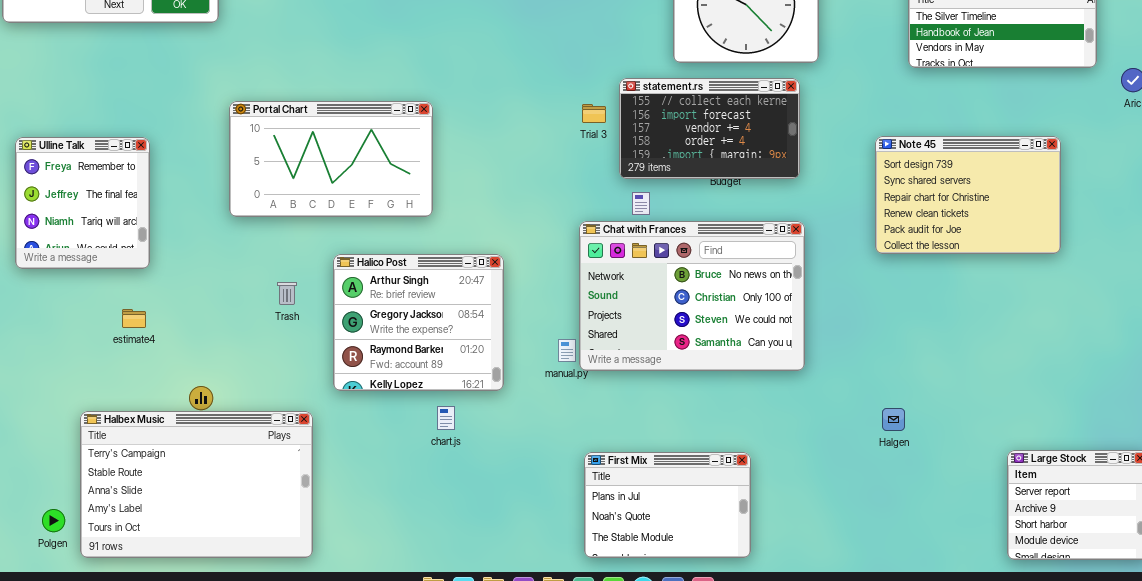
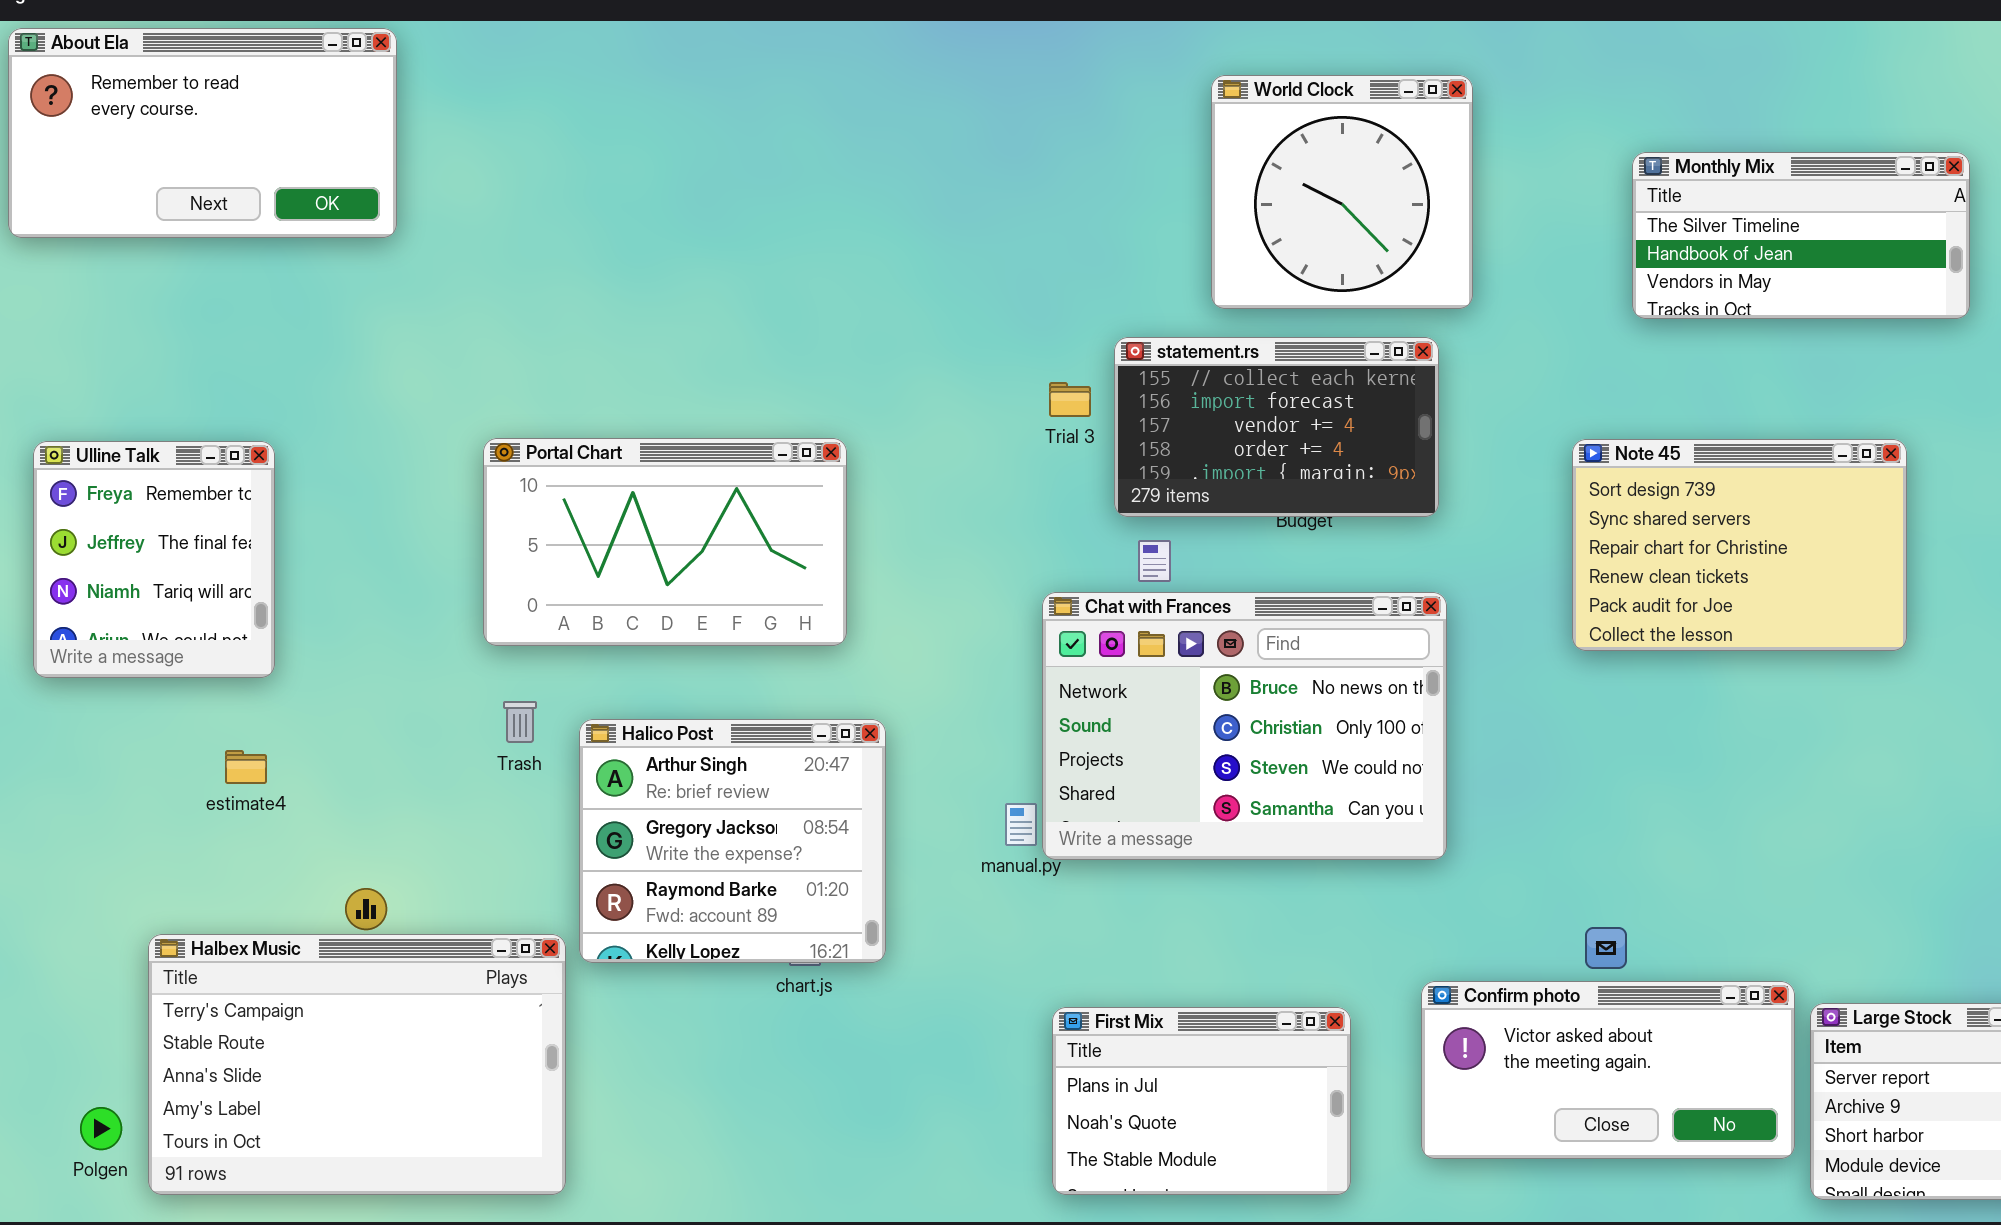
Portal Chart: [229,101,433,217] -> [483,438,847,646], moved
Halico Post: [333,254,504,391] -> [579,719,886,963], moved
Confirm photo: none -> [1421,981,1795,1159], opened

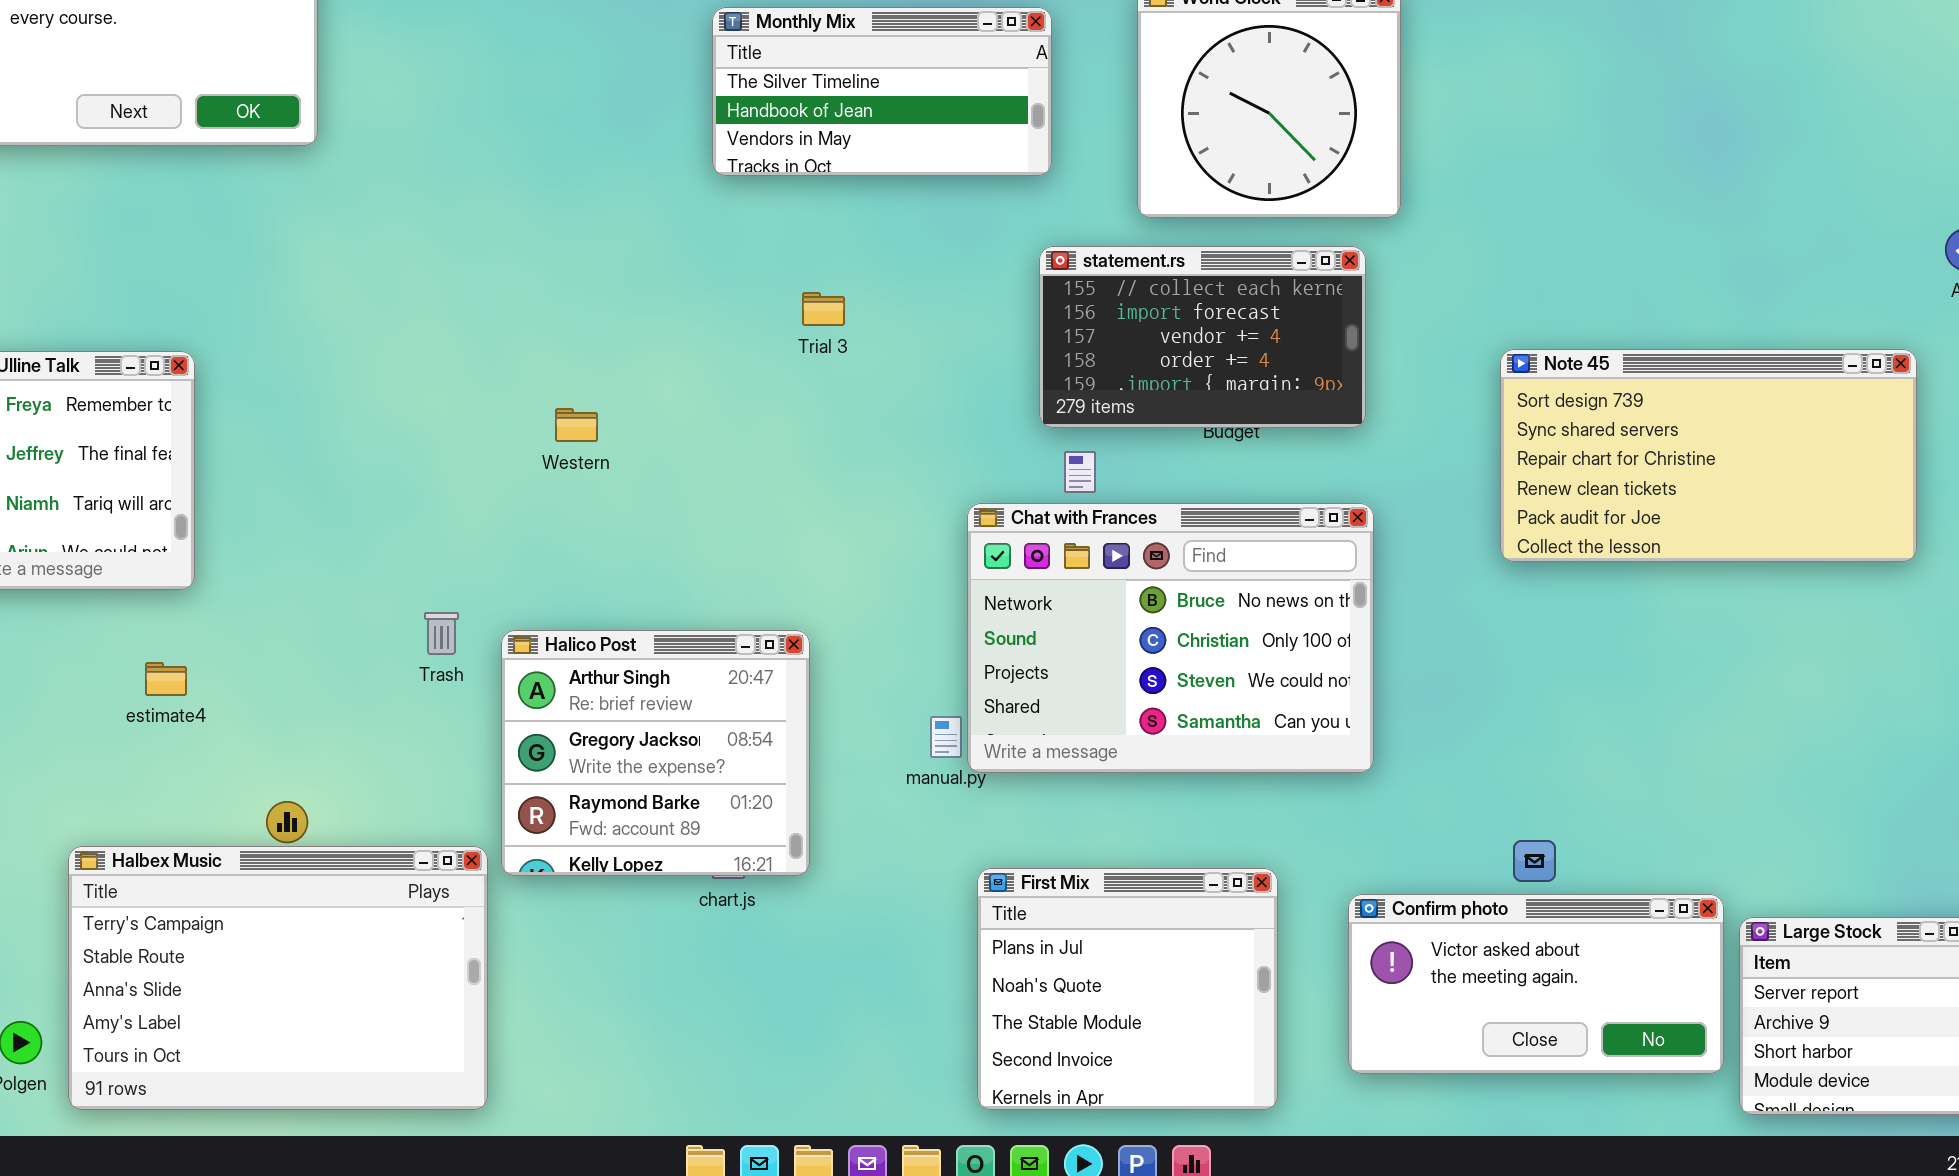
Monthly Mix: [1632,152,1970,319] -> [712,7,1052,176], moved
Trial 3: [1049,382,1091,417] -> [802,292,845,326], moved
Portal Chart: [483,438,847,646] -> none, closed
Note 45: [1572,439,1907,651] -> [1500,349,1917,562], resized
First Mix: [1052,1007,1351,1195] -> [977,868,1278,1110], resized

